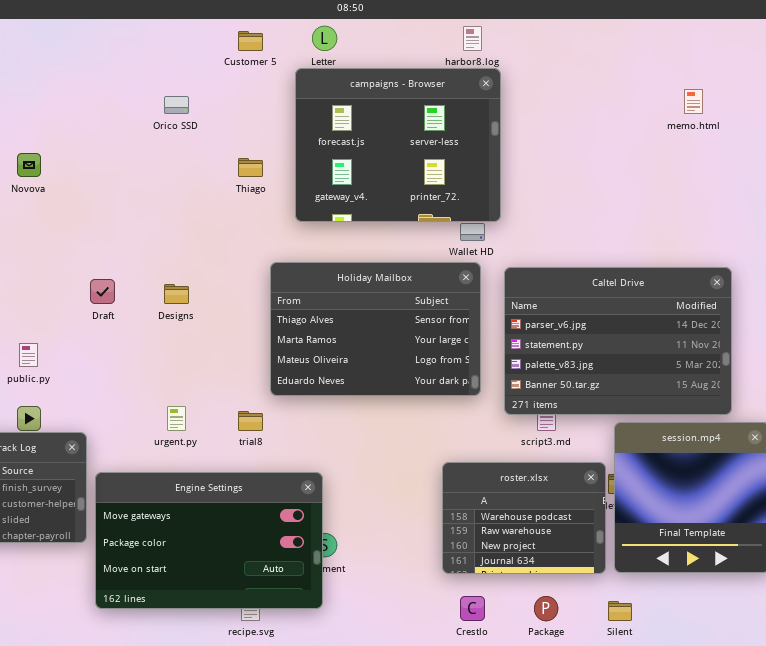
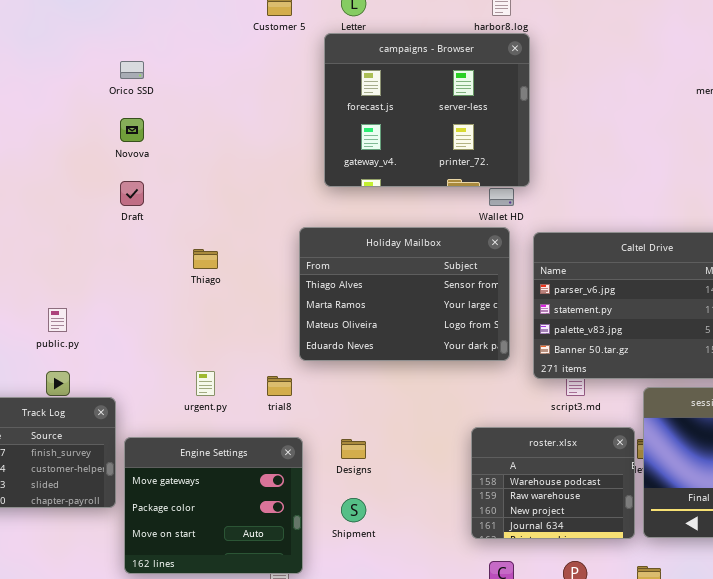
Orico SSD: [164,96,189,114] -> [120,61,144,79], moved
Novova: [17,153,41,177] -> [120,118,144,142], moved
Thiago: [238,158,263,177] -> [193,249,218,269], moved
Draft: [90,279,115,304] -> [120,181,144,206], moved
Designs: [164,284,189,304] -> [341,439,366,459], moved
Engine Settings: [95,472,323,609] -> [124,437,303,574], resized

